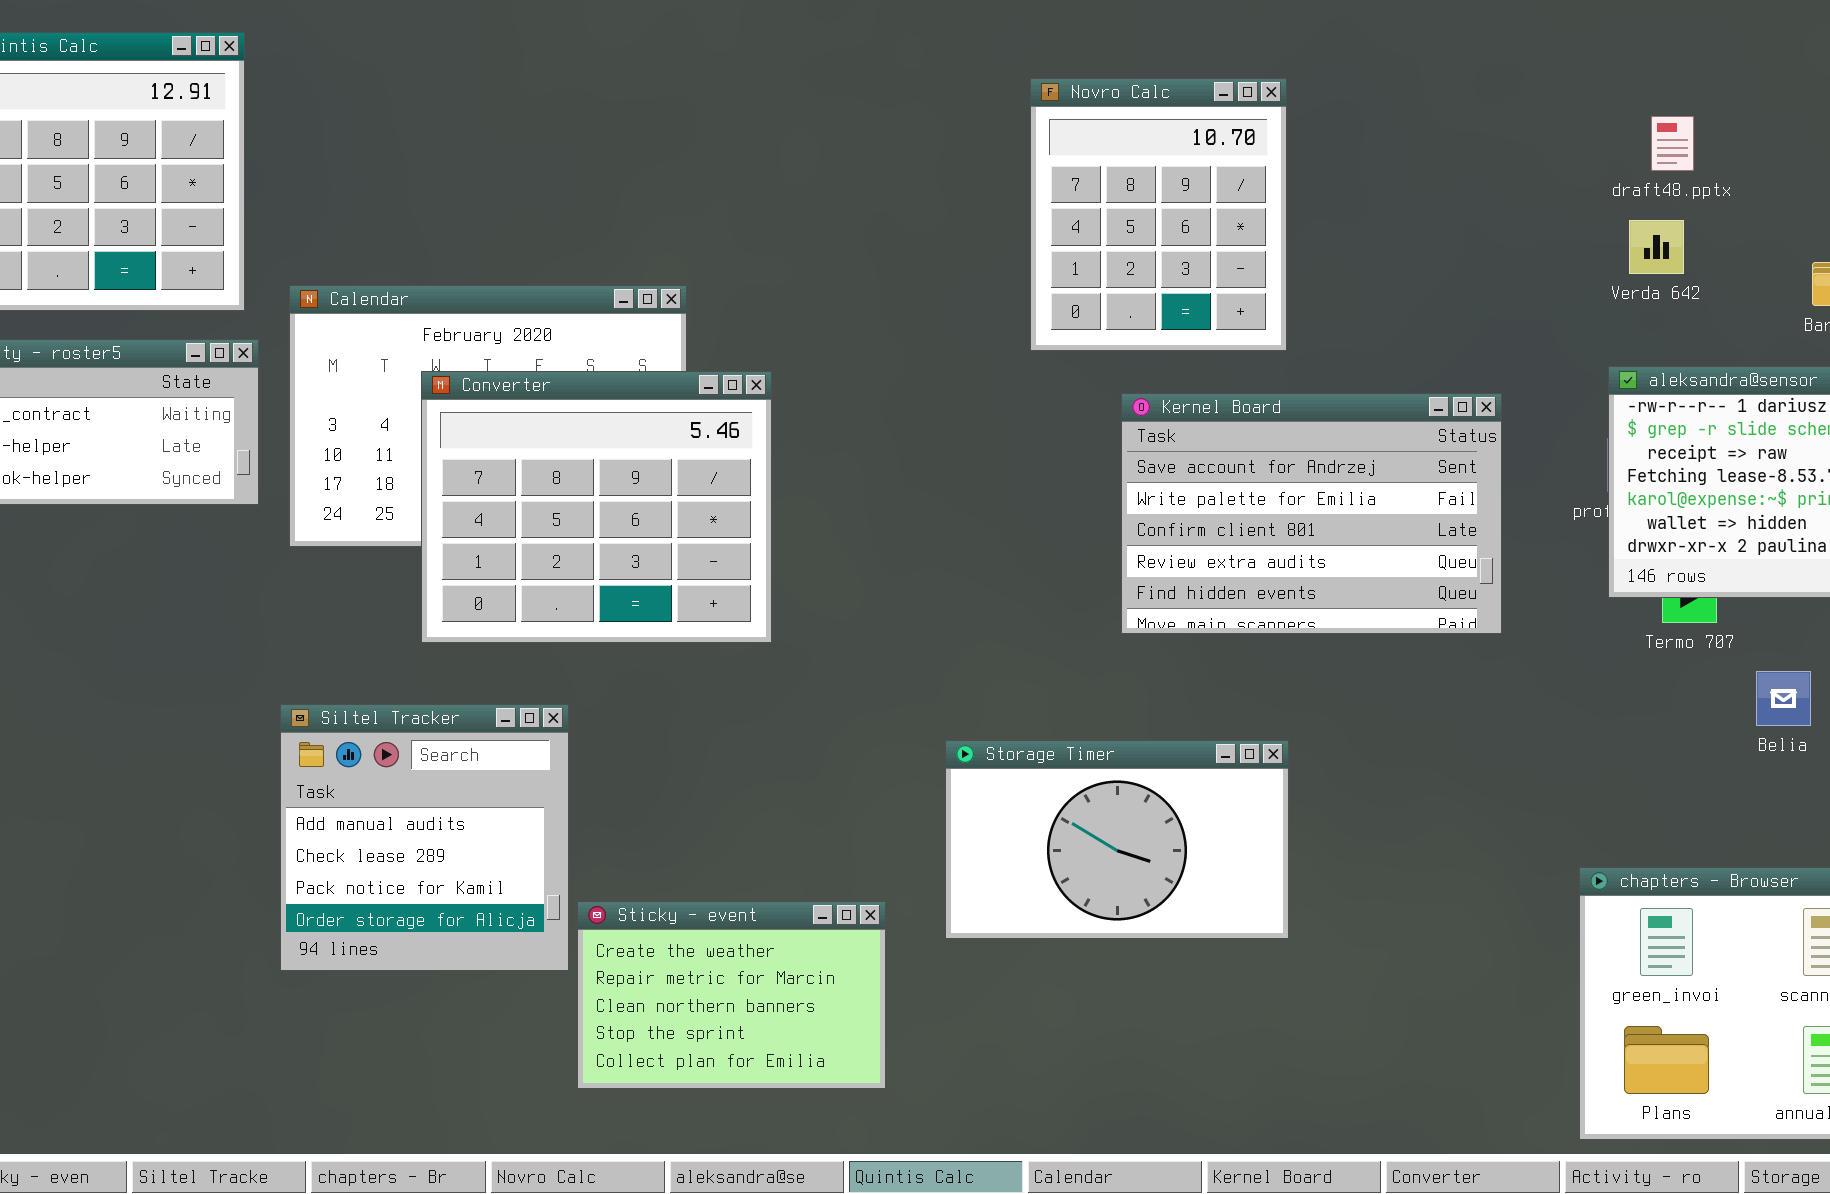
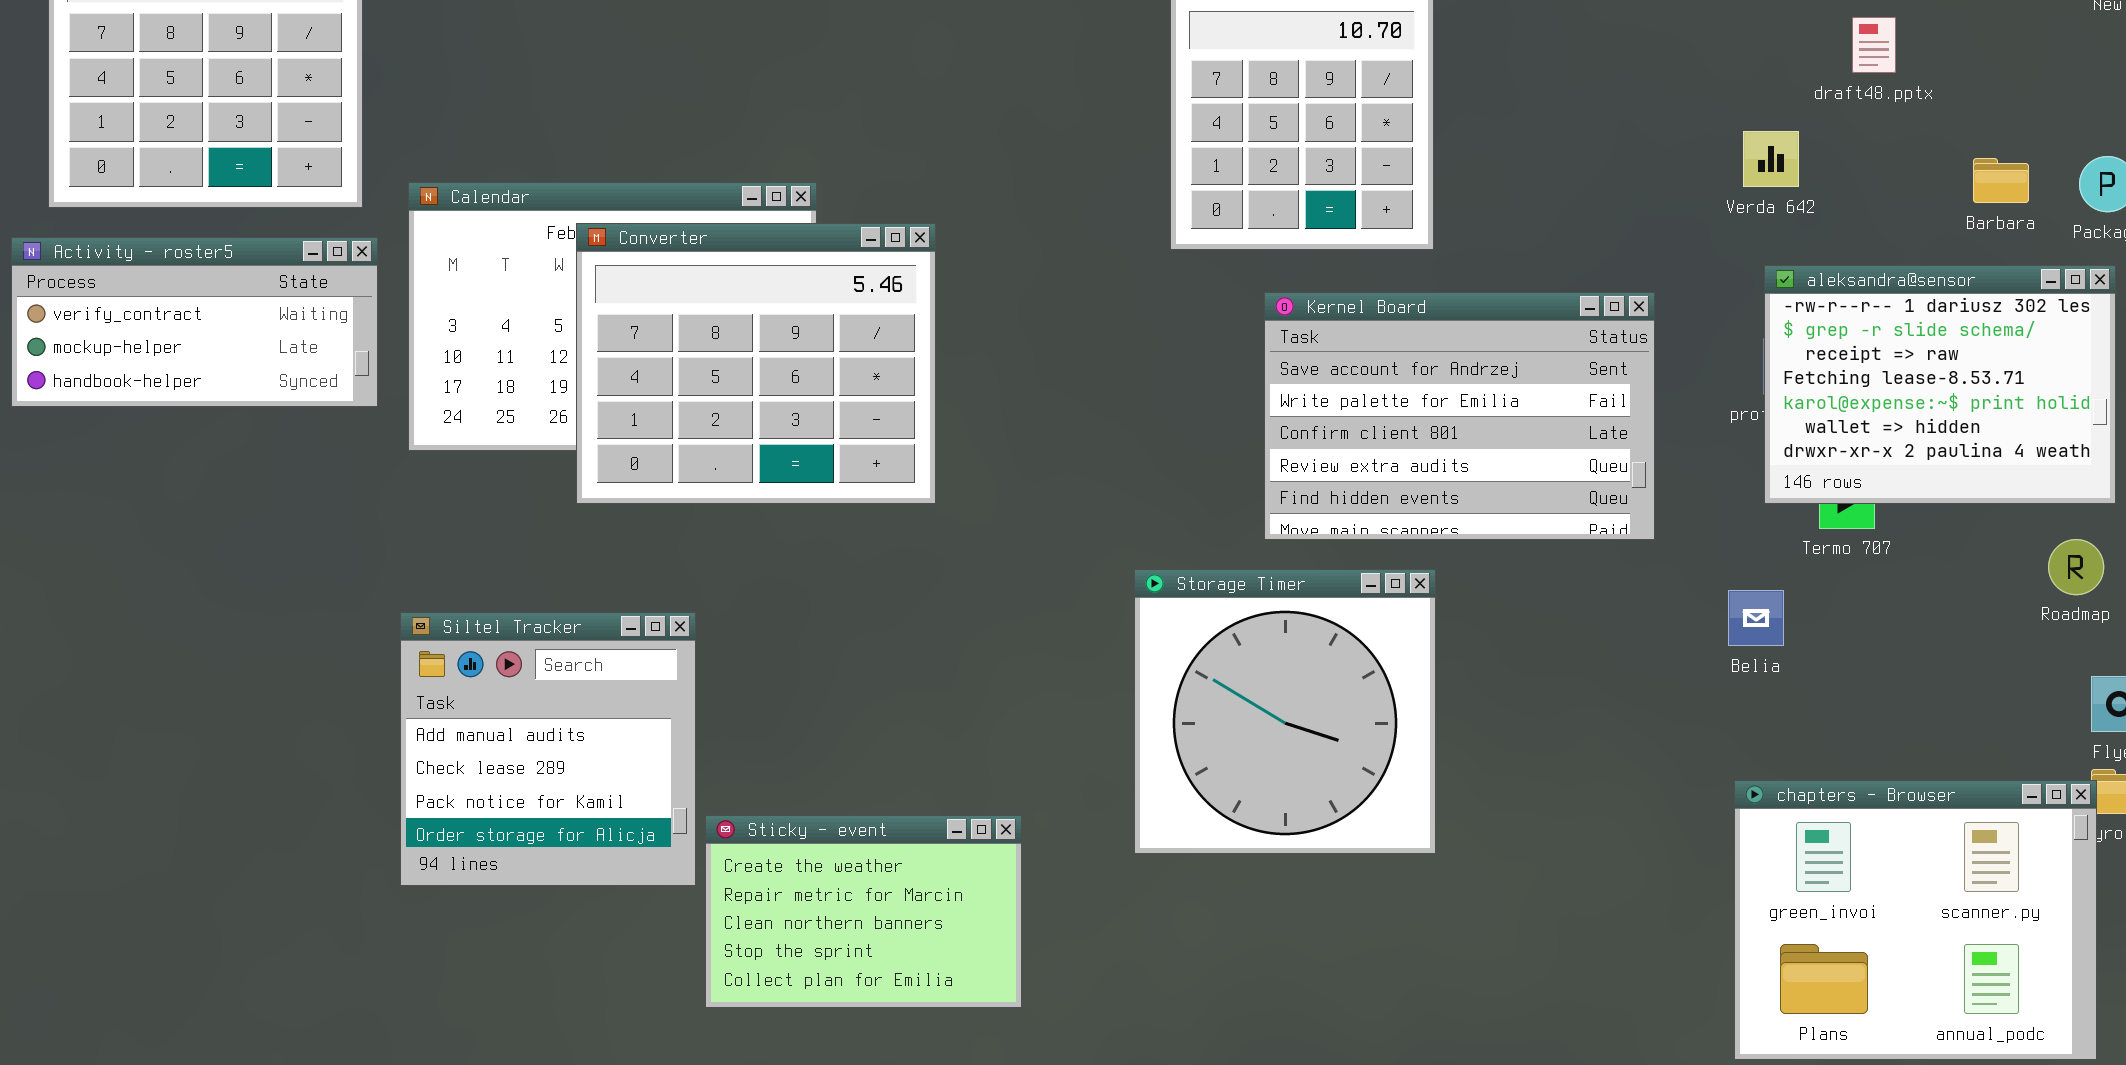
draft48.pptx: [1651,116,1694,171] -> [1852,17,1896,73], moved
Verda 642: [1629,220,1684,274] -> [1743,131,1799,187], moved
Converter: [421,371,772,643] -> [576,223,936,504], moved
Belia: [1756,671,1811,726] -> [1728,590,1784,646], moved
Storage Timer: [945,740,1289,939] -> [1134,569,1436,854], resized

